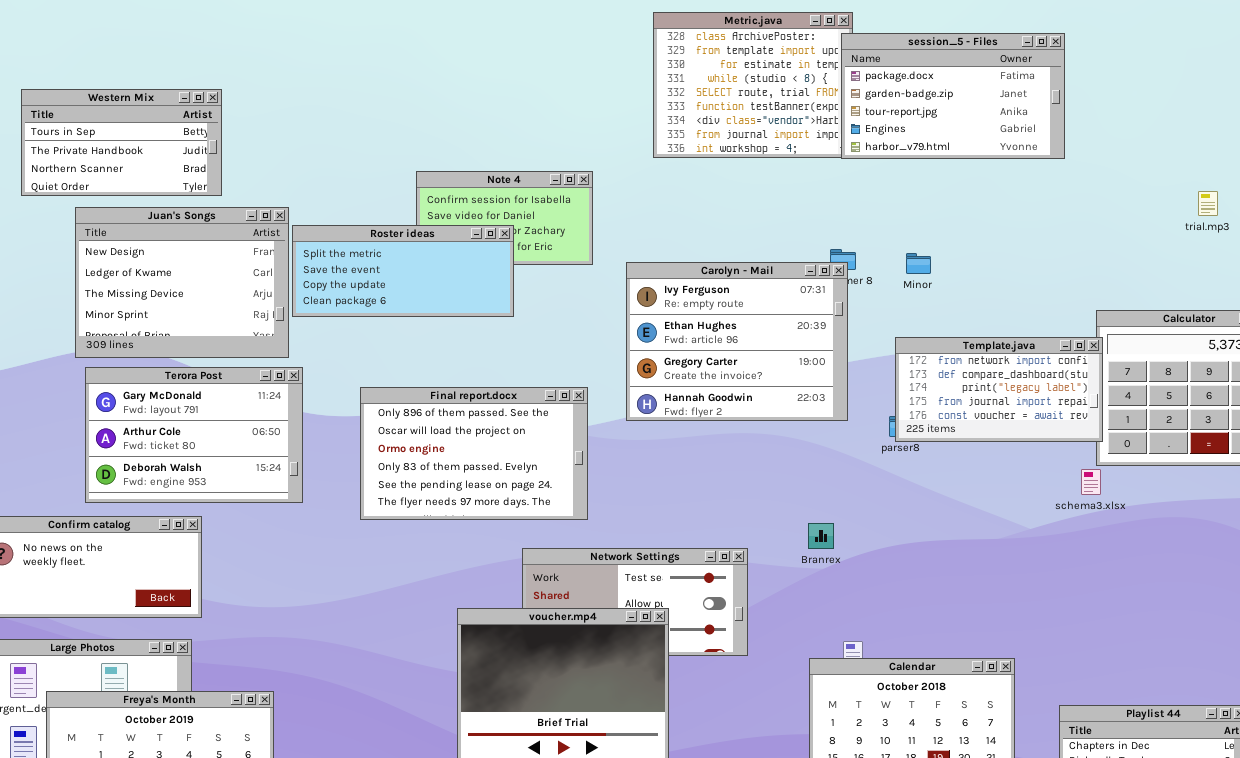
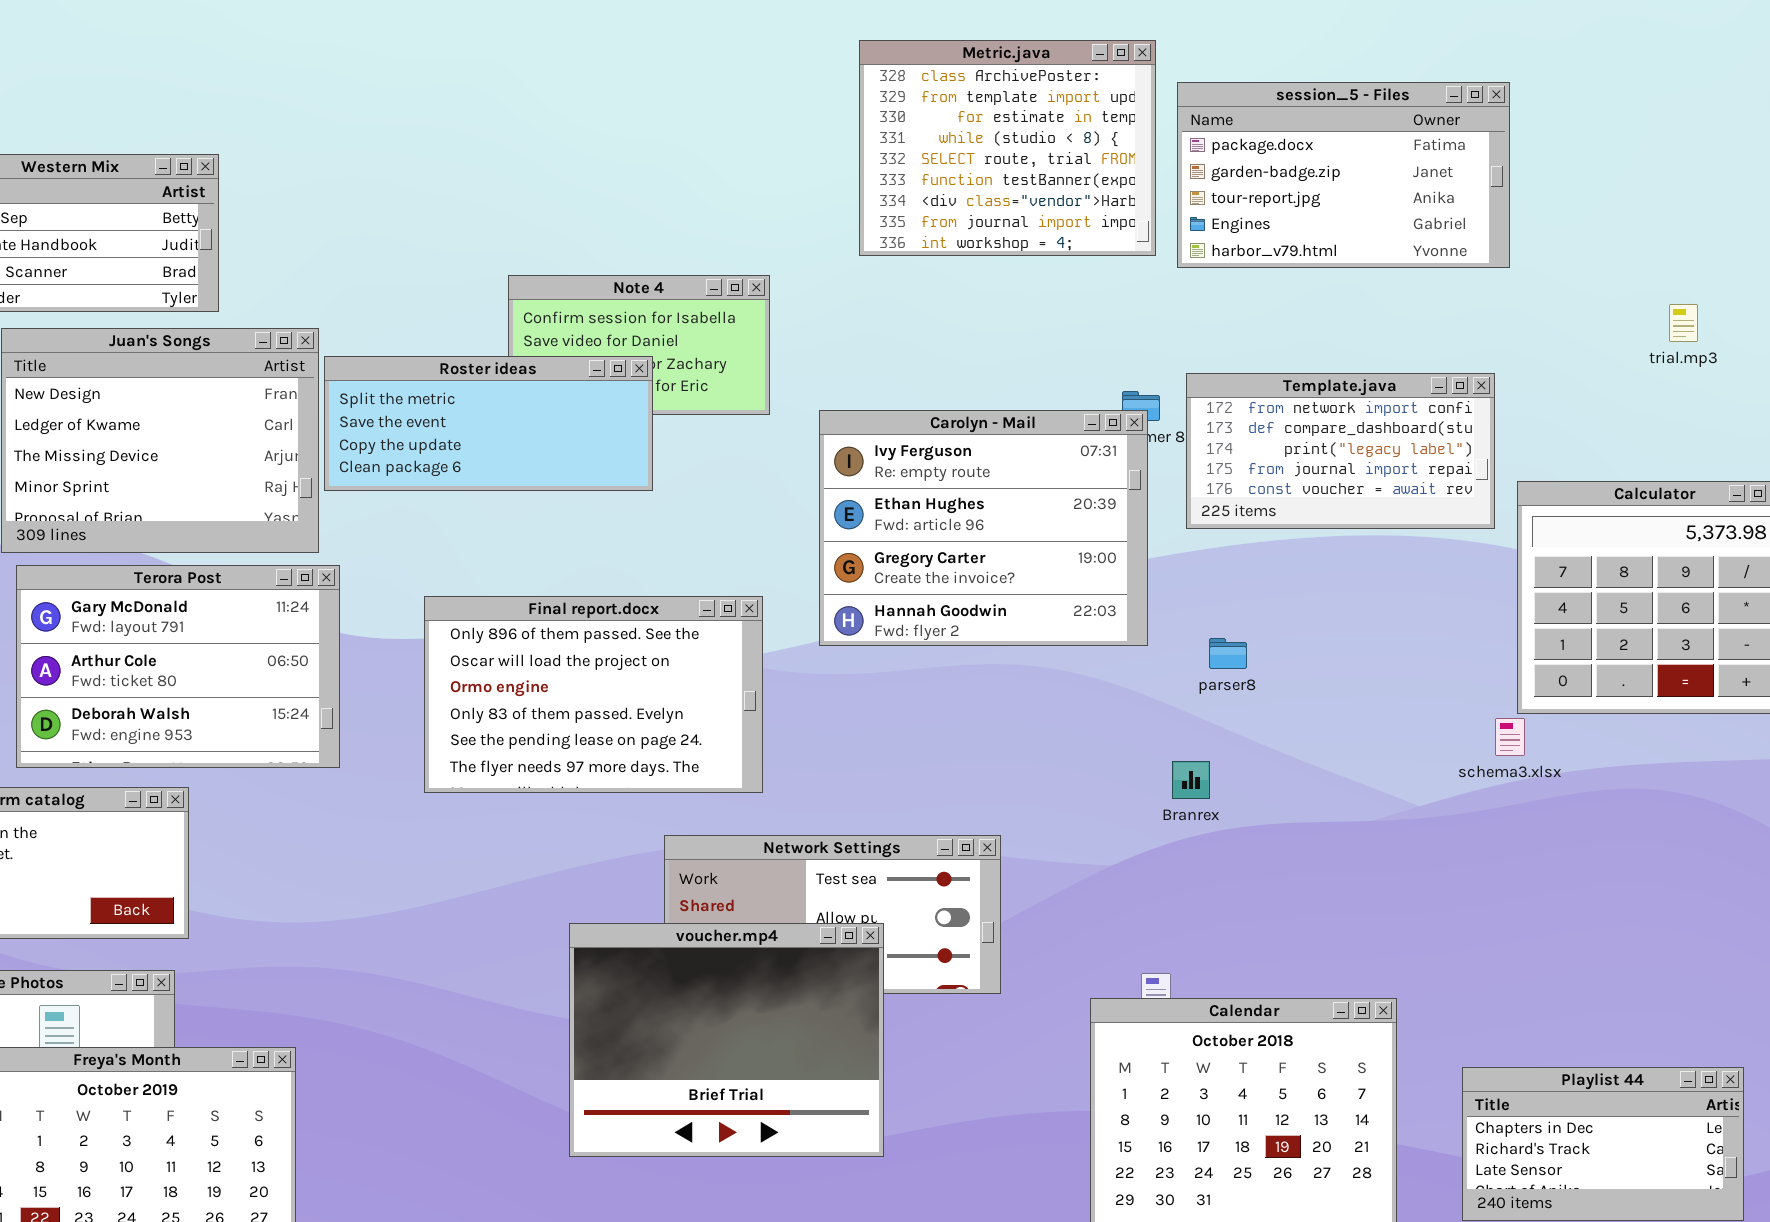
session_5 - Files: [841,33,1065,159] -> [1177,82,1510,268], moved
Template.java: [895,337,1103,442] -> [1186,373,1495,529], moved
Branrex: [808,523,834,549] -> [1172,761,1210,799], moved

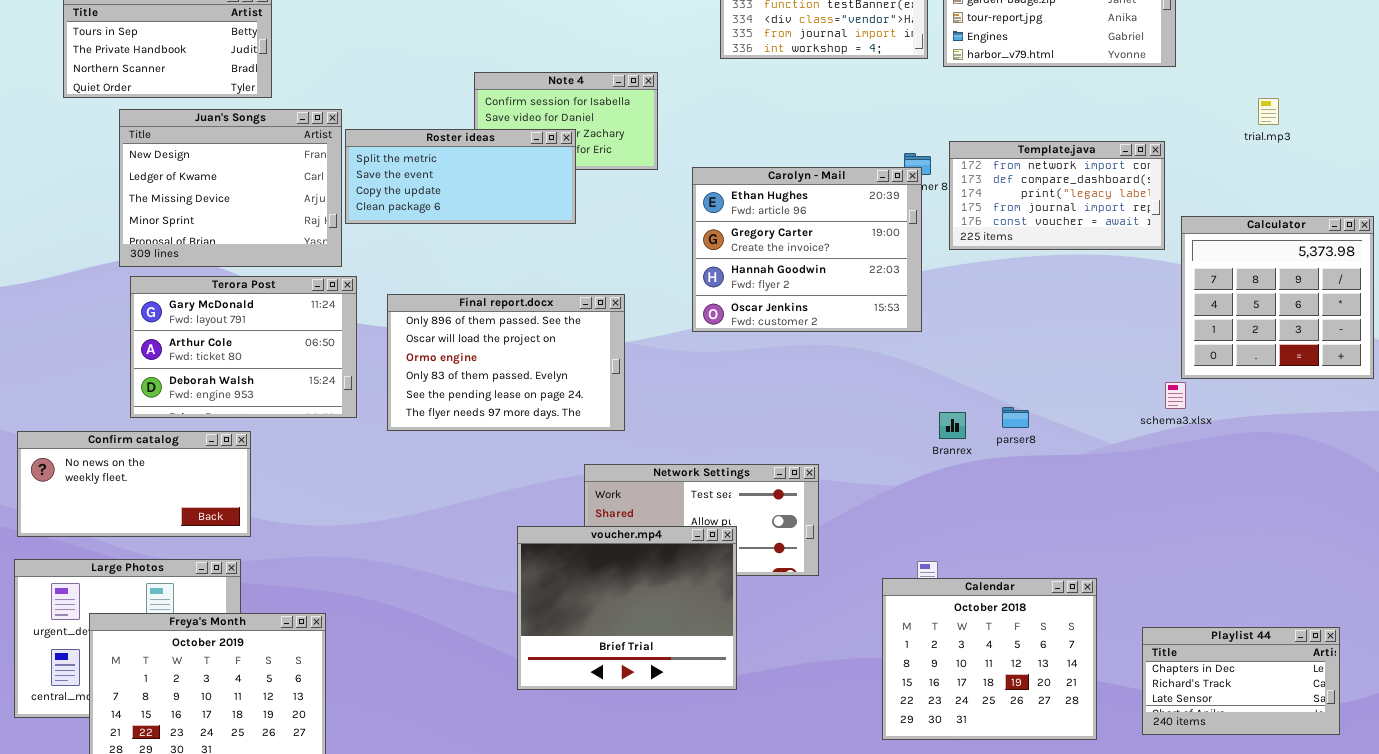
trial.mp3: [1669,304,1698,342] -> [1258,98,1279,125], moved
Carolyn - Mail: [819,410,1148,646] -> [692,167,922,332], scrolled down 1 row
Final report.docx: [424,596,763,793] -> [387,294,625,431], moved
parser8: [1209,638,1247,669] -> [1002,407,1029,428], moved

